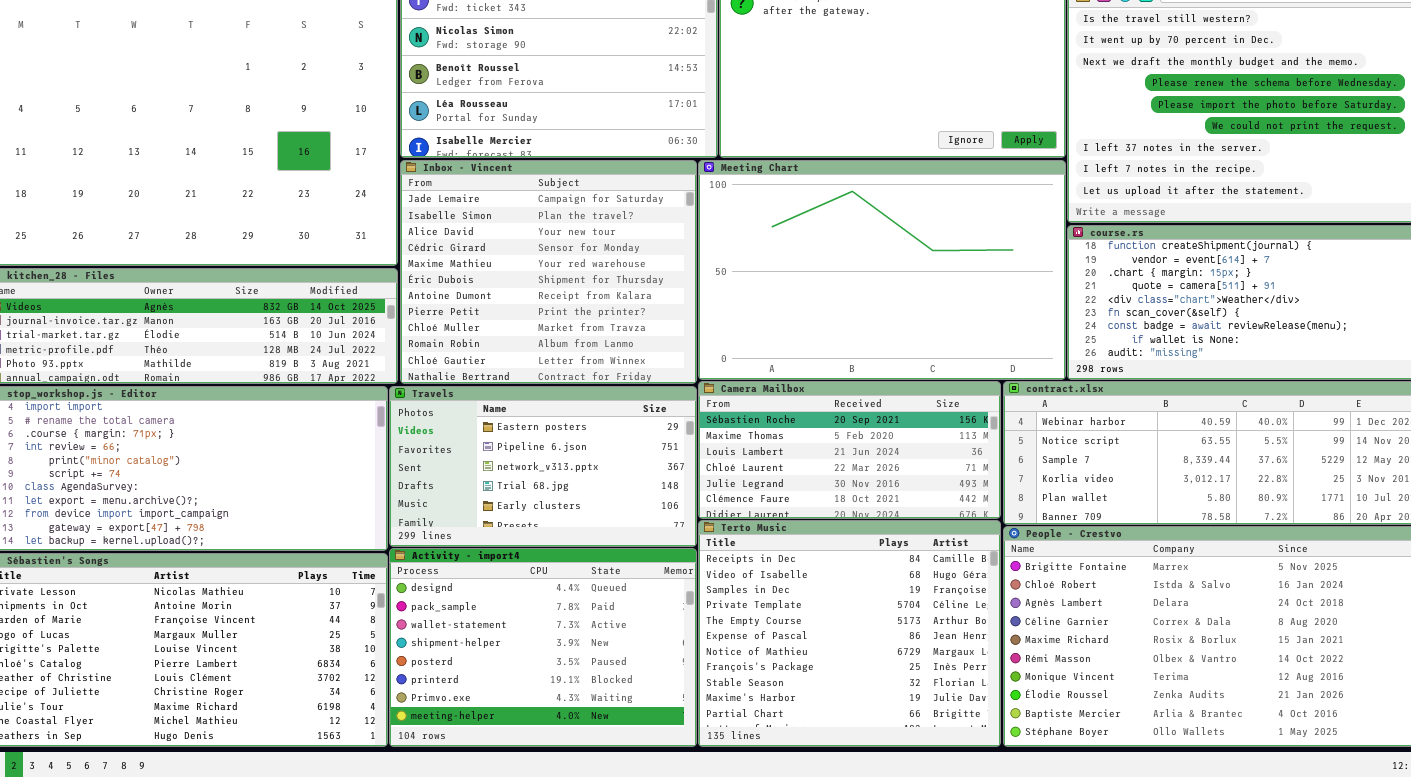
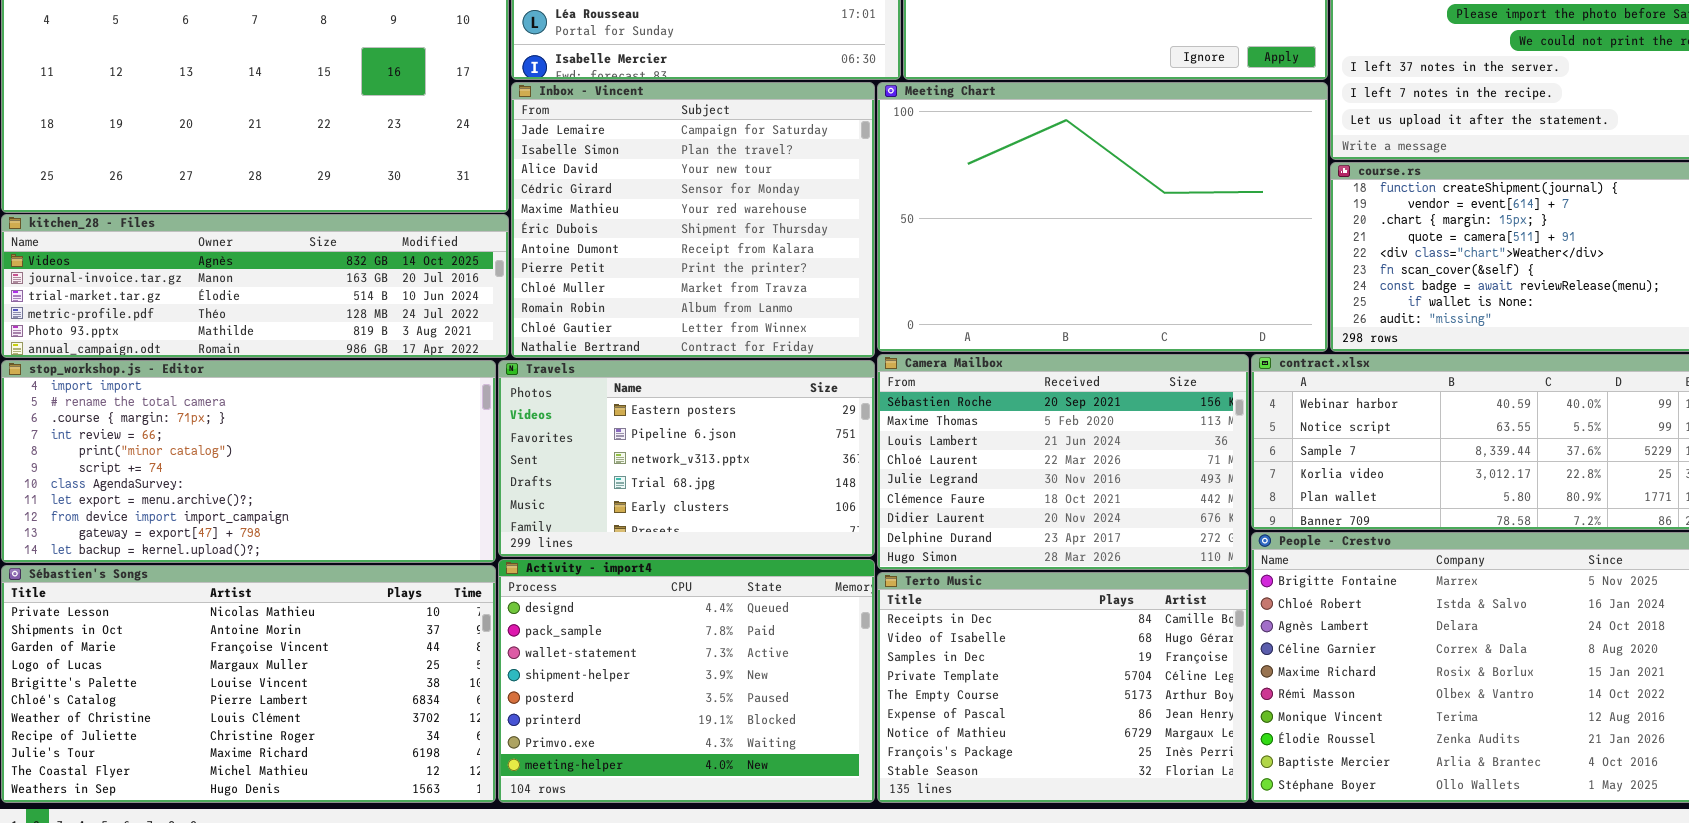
Camera Mailbox: [698,381,1001,519] -> [877,354,1249,570], resized
Terto Music: [698,520,1001,747] -> [877,572,1249,803], resized

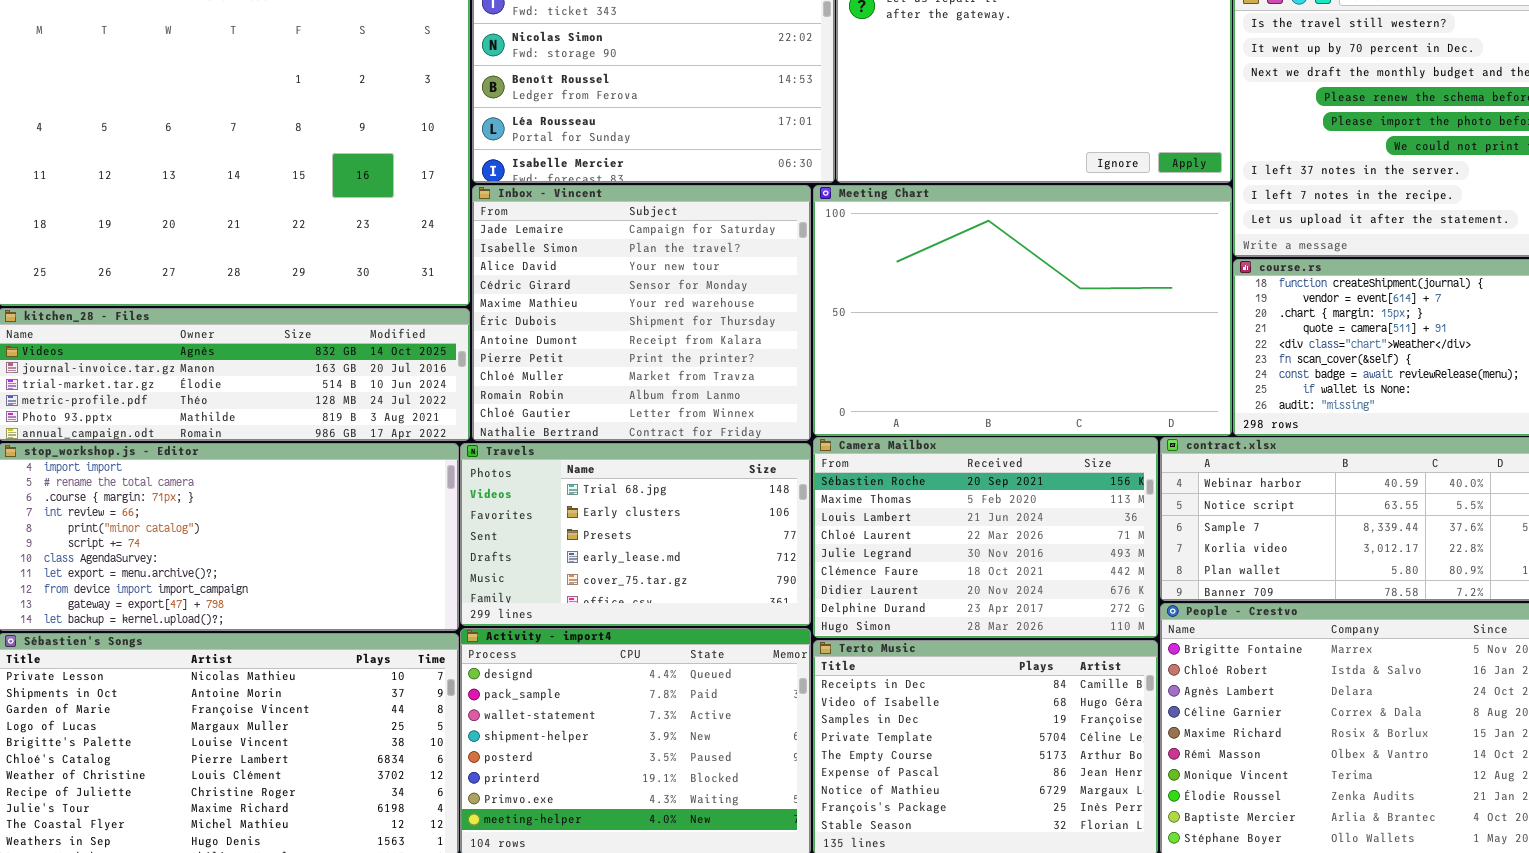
Travels: [498,360,875,557] -> [460,443,811,626], scrolled down 3 rows

